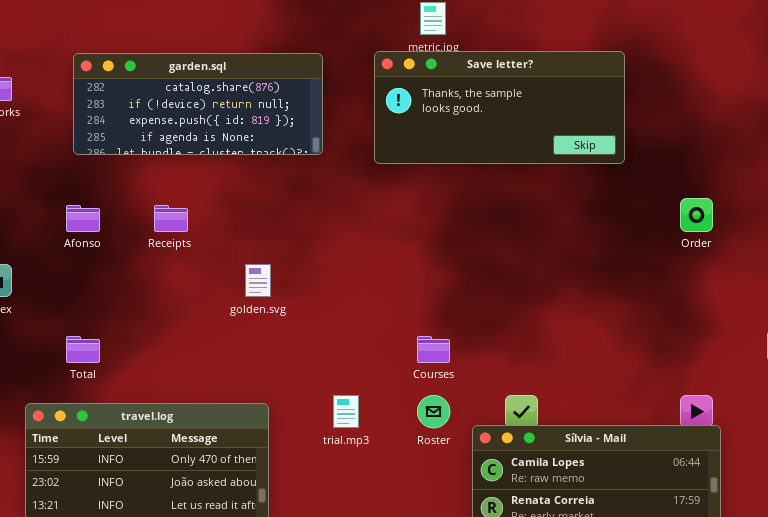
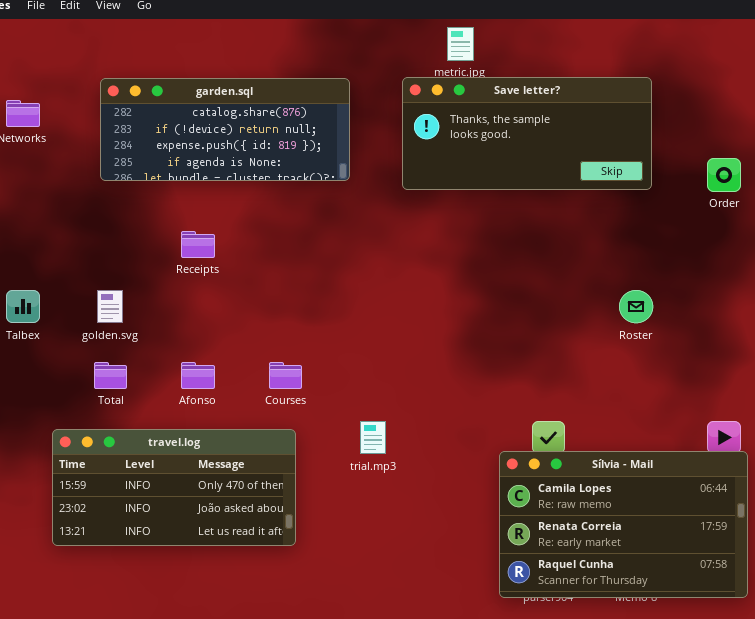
Order: [680,198,713,232] -> [707,158,741,192], moved
Afonso: [66,205,100,232] -> [181,362,215,389], moved
golden.svg: [245,264,271,297] -> [97,290,123,323], moved
Courses: [417,336,450,363] -> [269,362,302,389], moved
Roster: [417,395,450,428] -> [619,290,653,323], moved

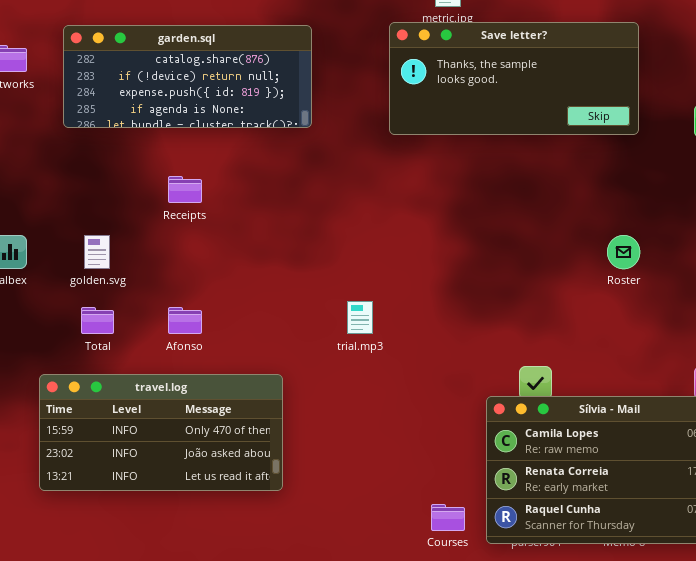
garden.sql: [100,78,350,181] -> [63,25,312,128], moved
Courses: [269,362,302,389] -> [431,504,465,531], moved
trial.mp3: [360,421,386,454] -> [347,301,373,334], moved

